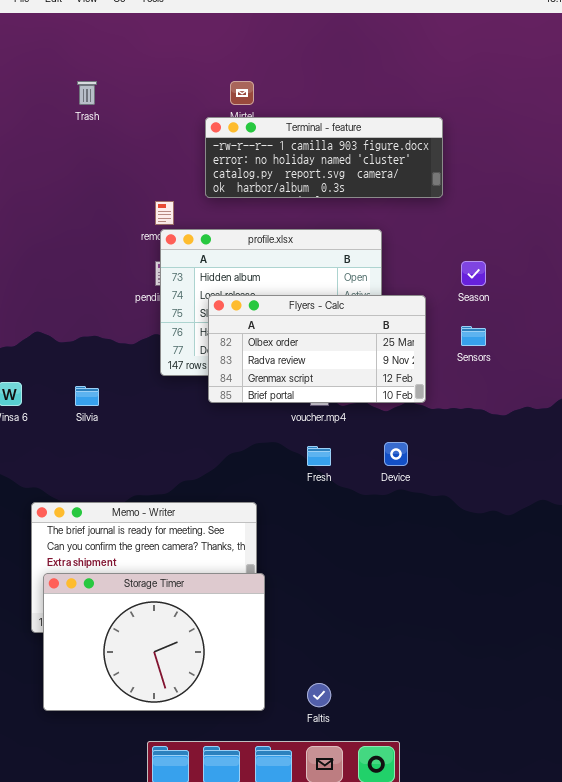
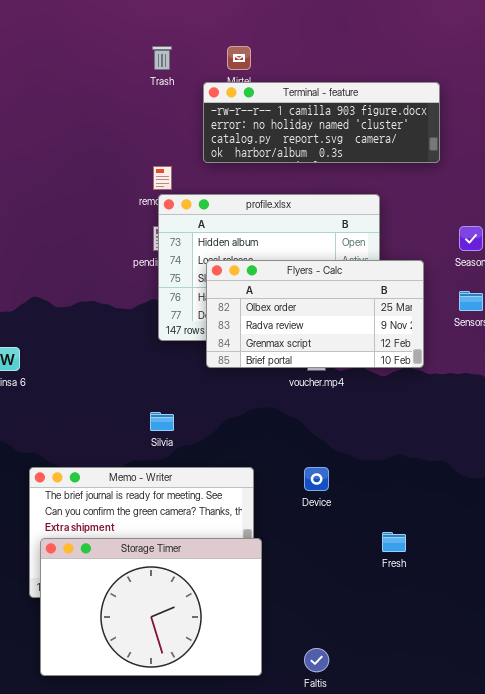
Trash: [77,81,97,105] -> [152,46,172,70], moved
Silvia: [75,386,99,406] -> [150,412,174,431], moved
Device: [384,442,408,466] -> [304,467,329,491], moved
Fresh: [307,446,331,466] -> [382,532,406,552], moved

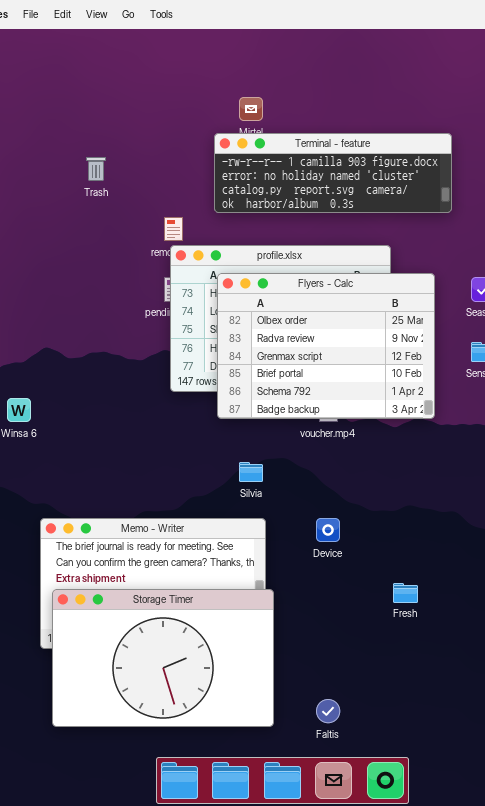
Trash: [152,46,172,70] -> [86,157,106,181], moved
Flyers - Calc: [206,260,424,368] -> [217,273,435,419], resized
Silvia: [150,412,174,431] -> [239,462,263,482], moved

